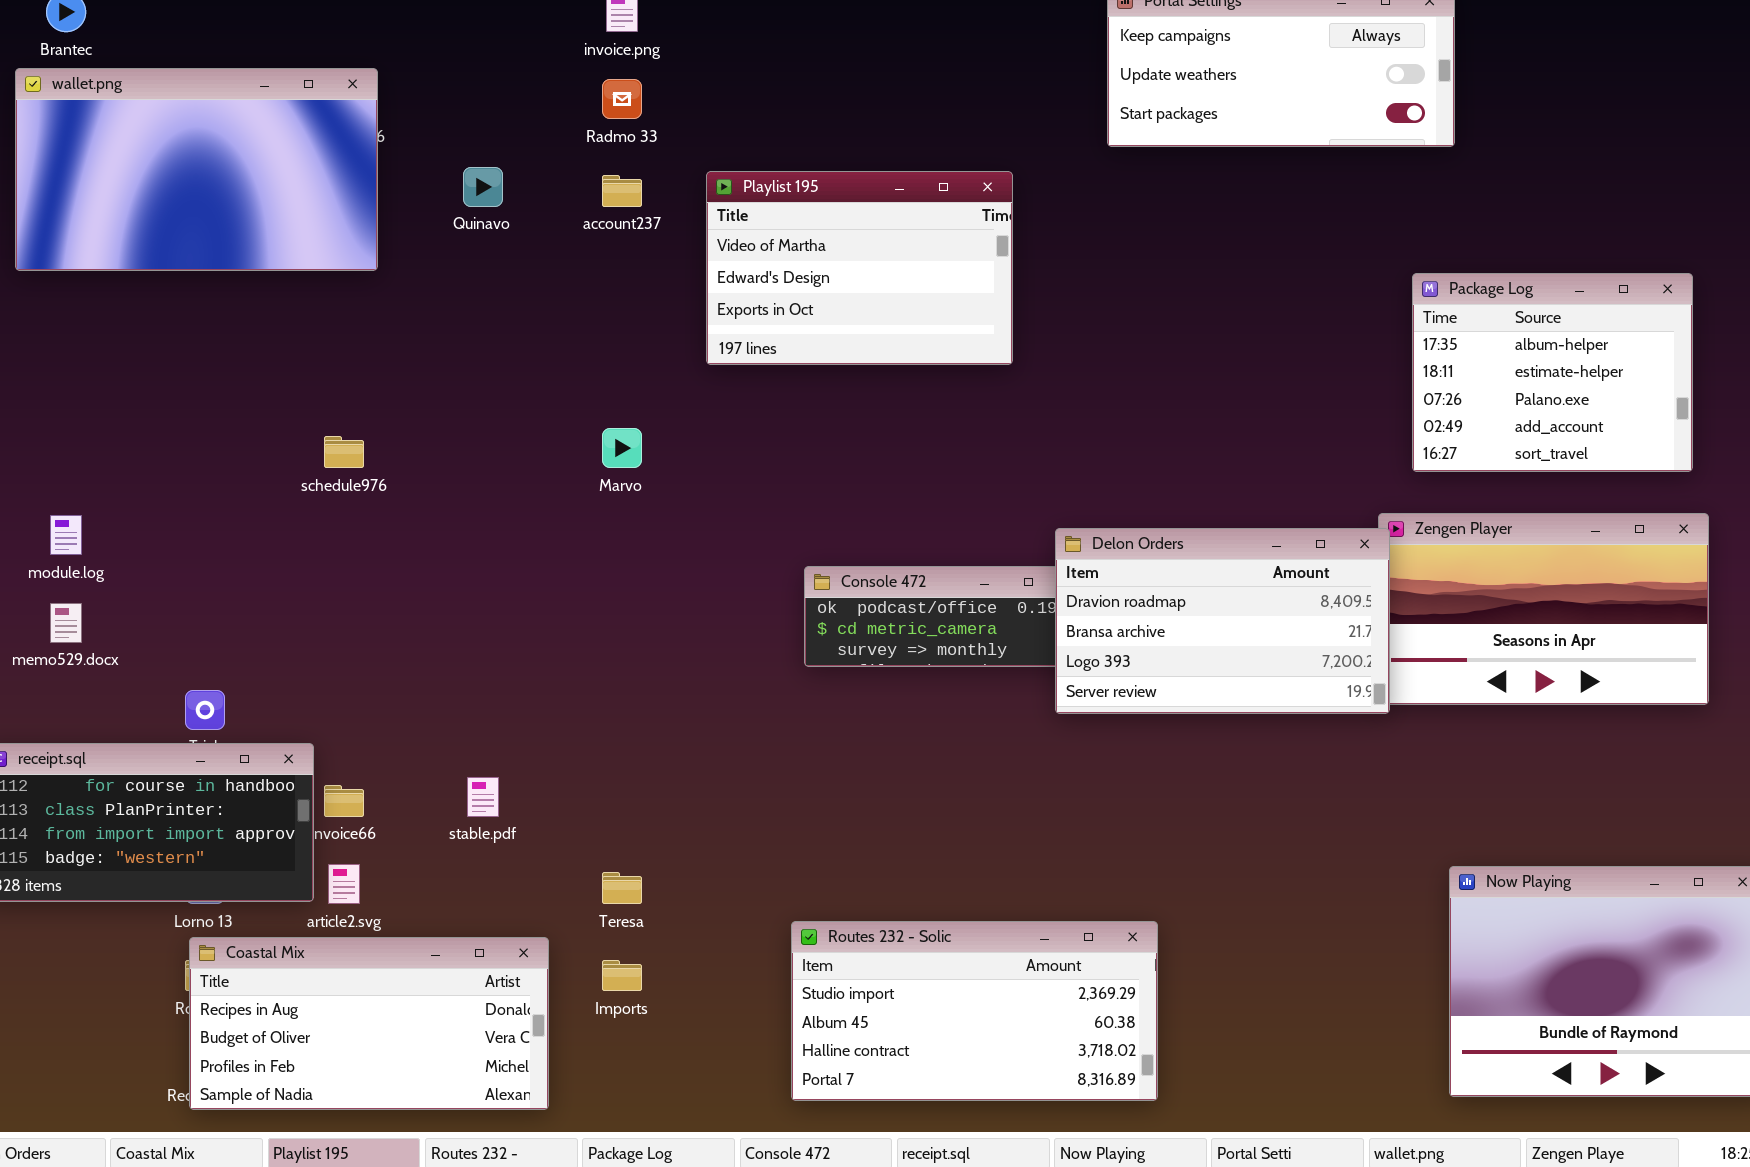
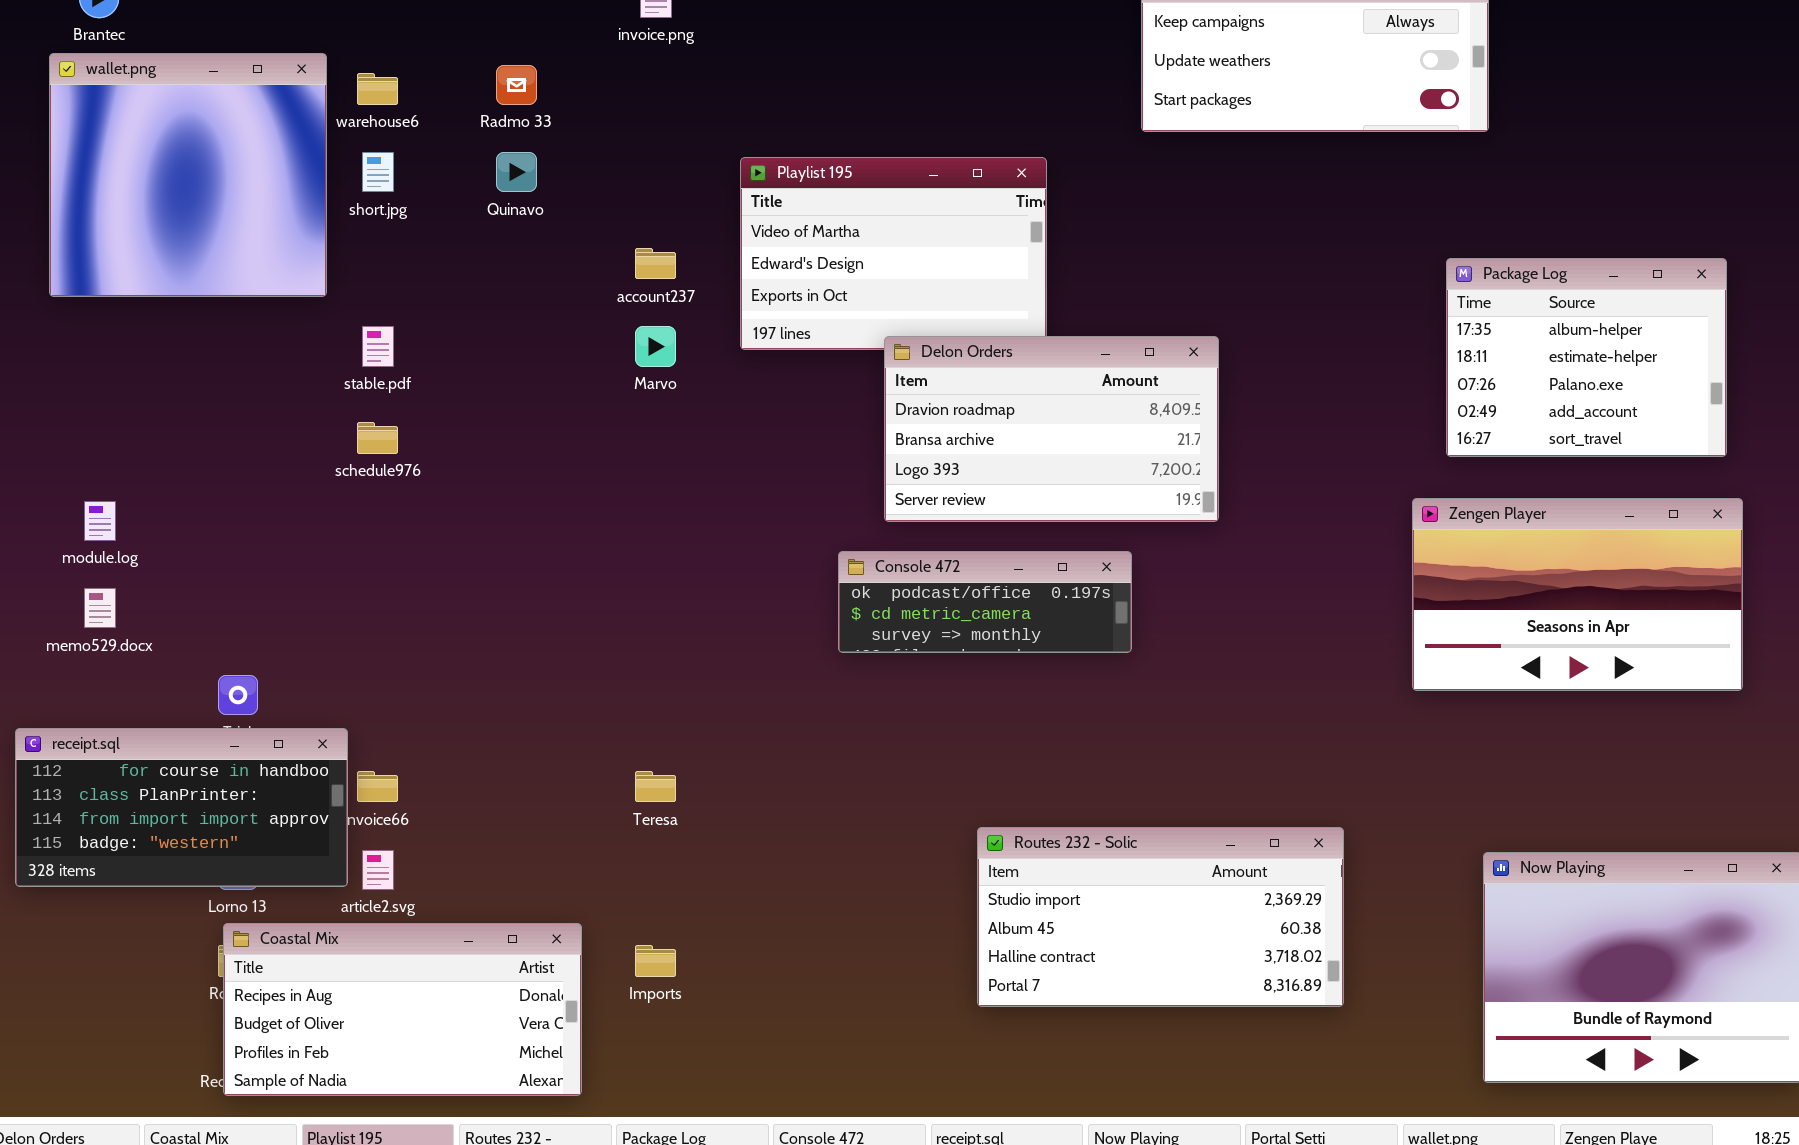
wallet.png: [15,68,378,271] -> [49,53,327,297], resized
Radmo 33: [602,79,642,119] -> [496,65,537,105], moved
account237: [602,175,642,207] -> [635,248,676,279], moved
Marvo: [602,428,642,468] -> [635,326,676,367], moved
Delon Orders: [1055,528,1390,714] -> [884,336,1219,522], moved
stable.pdf: [467,777,499,817] -> [362,326,394,367], moved
Teresa: [602,872,642,904] -> [635,771,676,802], moved
Routes 232 - Solic: [791,921,1158,1101] -> [977,827,1344,1007], moved

